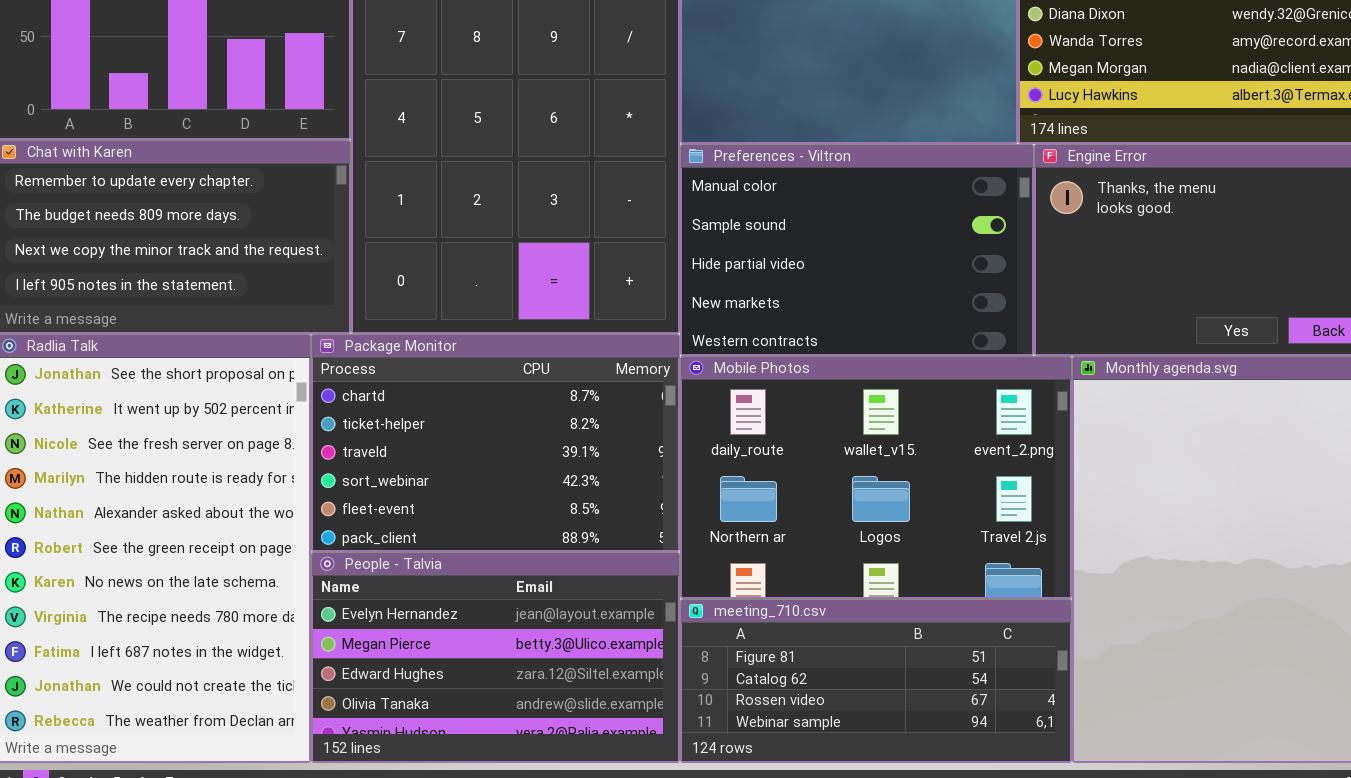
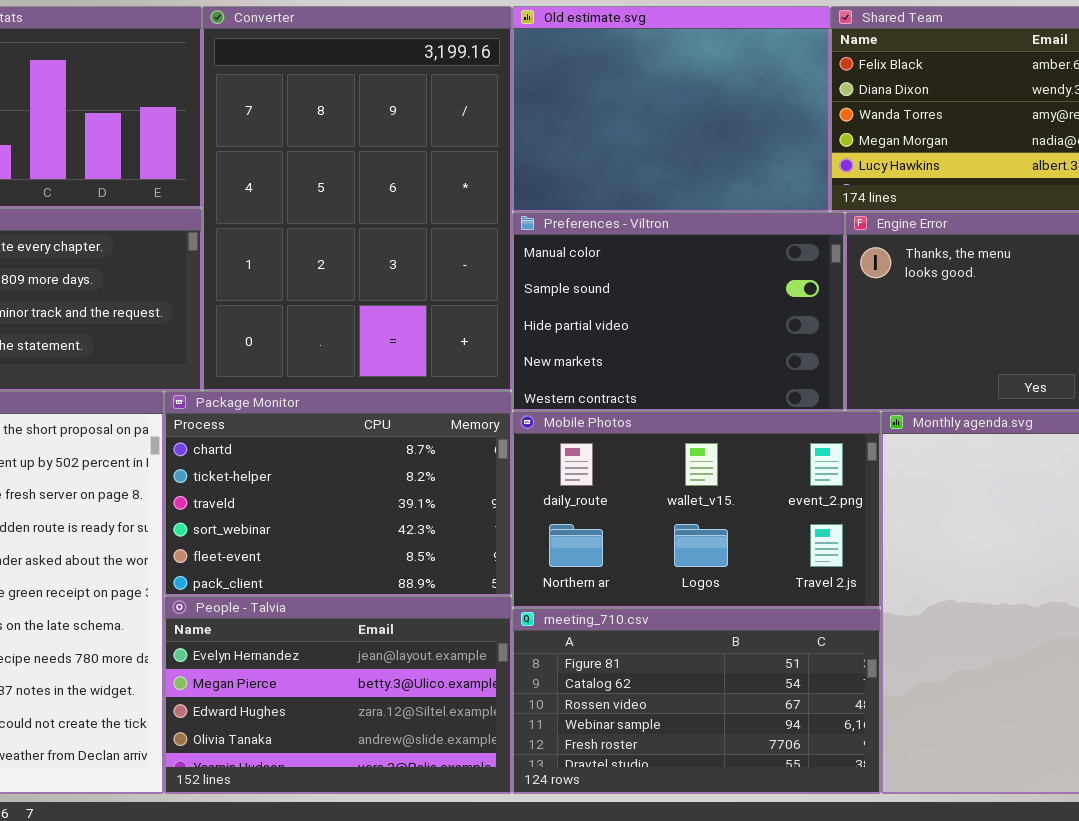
Mobile Photos: [680,356,1072,599] -> [512,411,881,608], resized
meeting_710.csv: [680,599,1072,763] -> [512,608,881,794], resized

